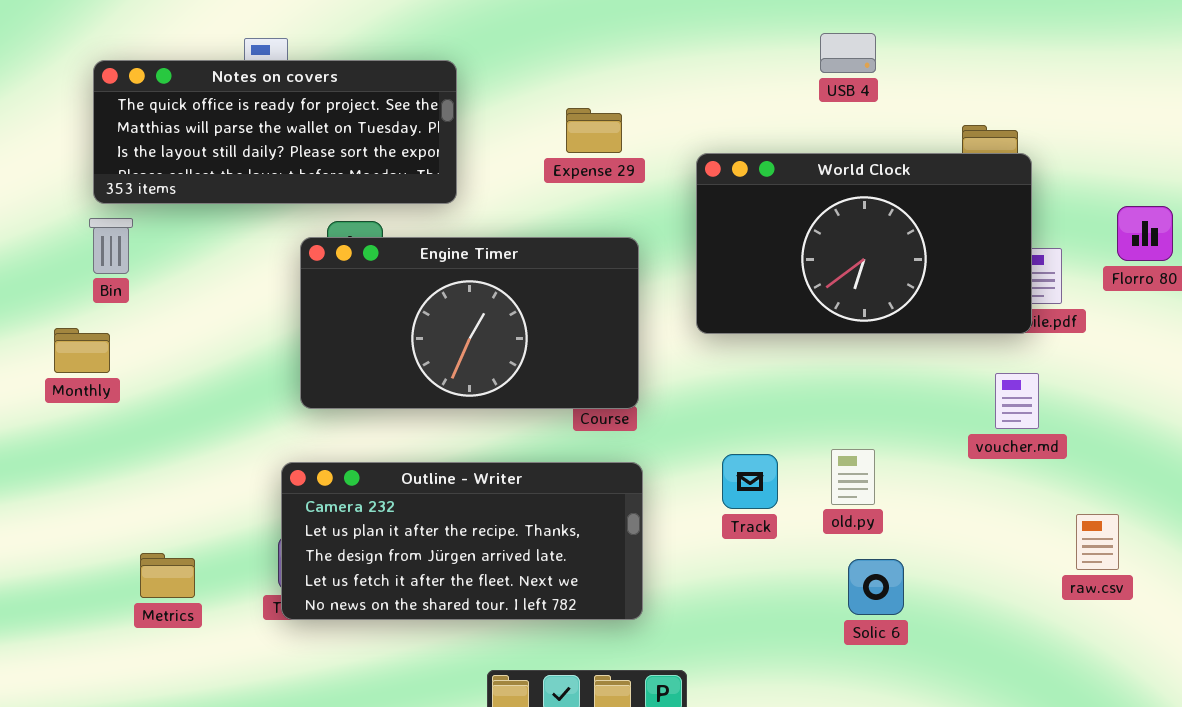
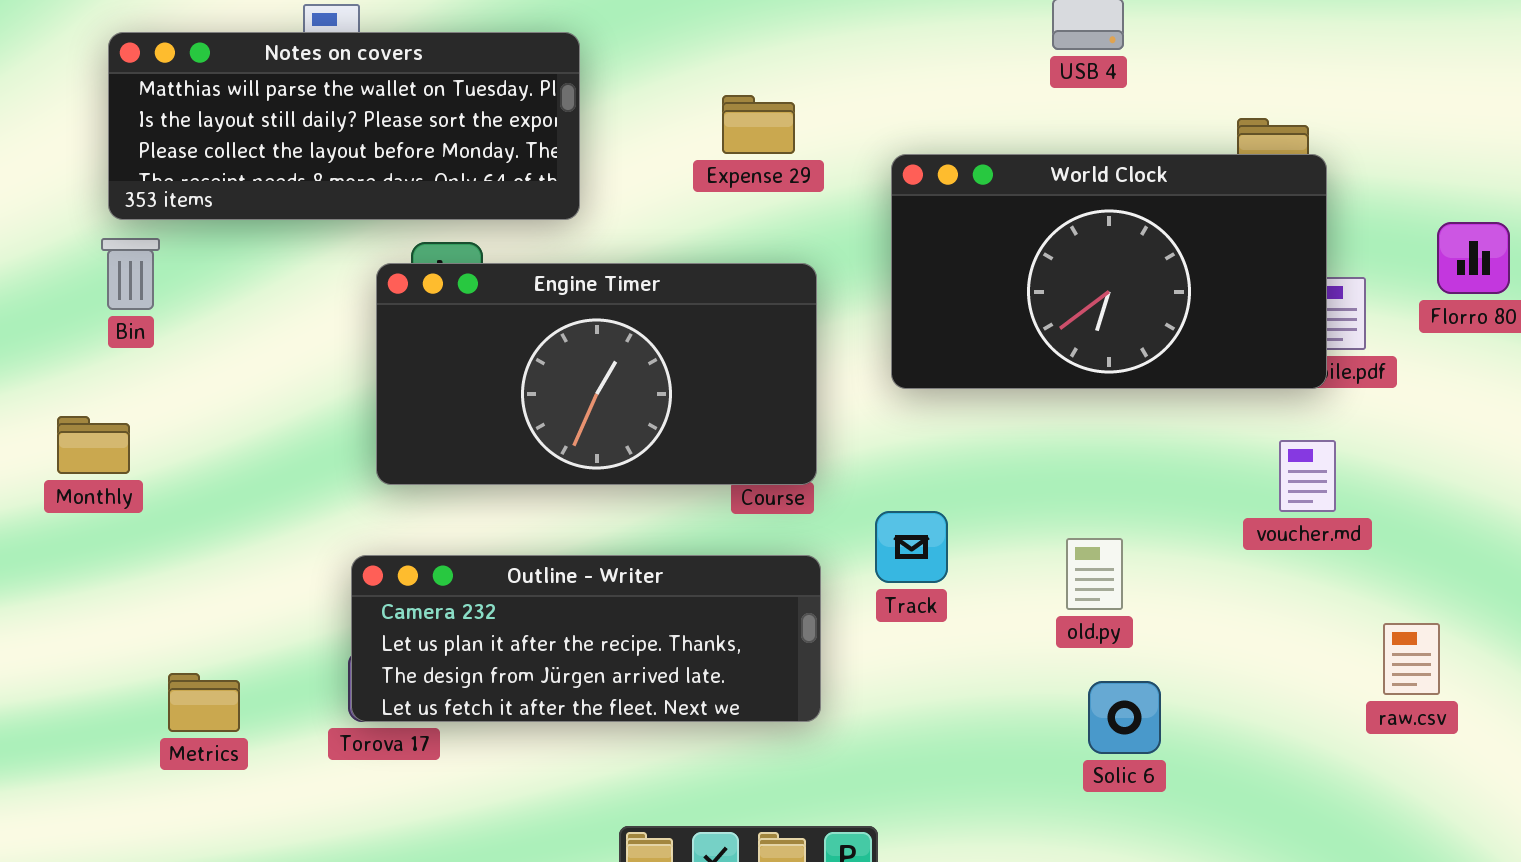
Notes on covers: [93,60,457,204] -> [108,32,580,220], scrolled down 1 row
Monthly: [54,328,110,373] -> [57,416,130,474], moved
Track: [722,454,778,509] -> [875,511,948,583], moved
Outline - Writer: [281,462,643,620] -> [351,555,821,722], resized

